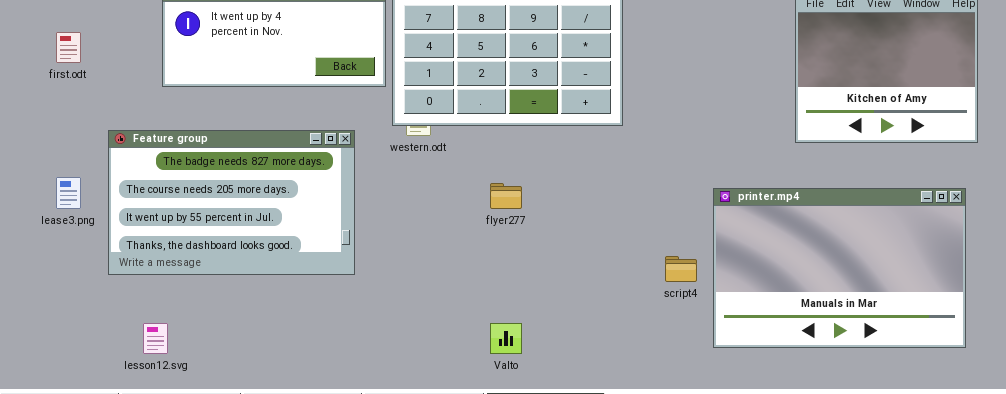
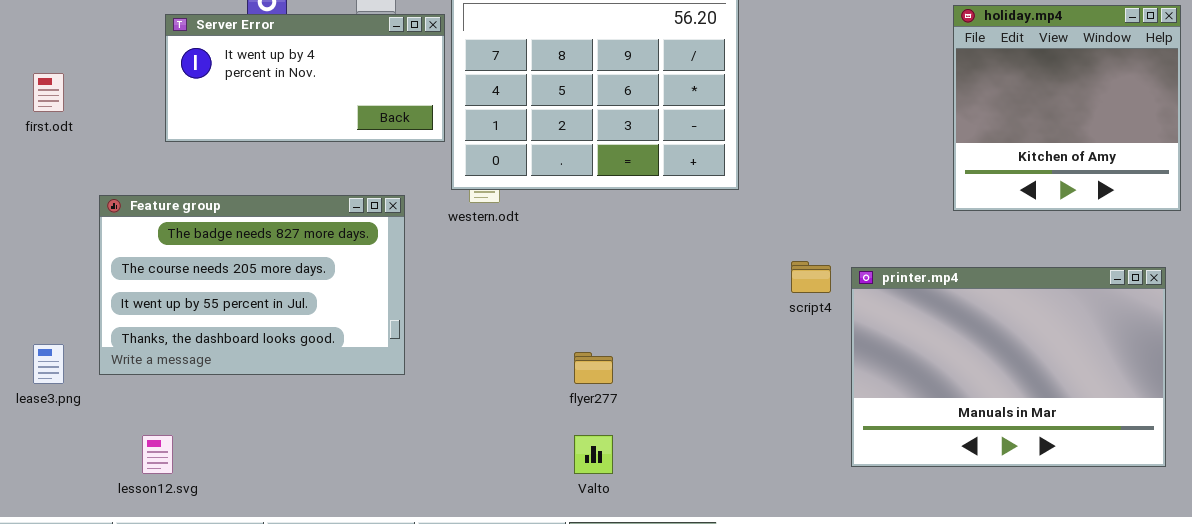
lease3.png: [56,177,81,209] -> [33,344,64,384], moved
flyer277: [490,183,522,209] -> [574,352,613,384], moved
script4: [665,256,697,282] -> [791,261,831,293], moved

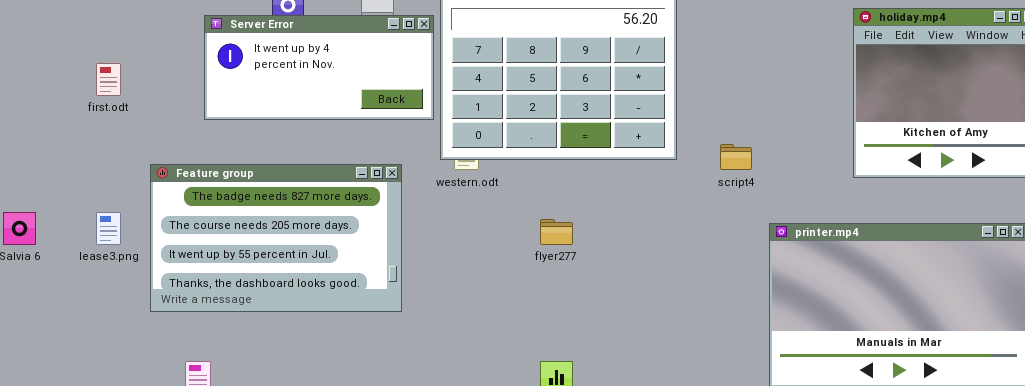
script4: [791,261,831,293] -> [720,144,752,170], moved
lease3.png: [33,344,64,384] -> [96,212,121,245], moved
flyer277: [574,352,613,384] -> [540,219,573,245], moved

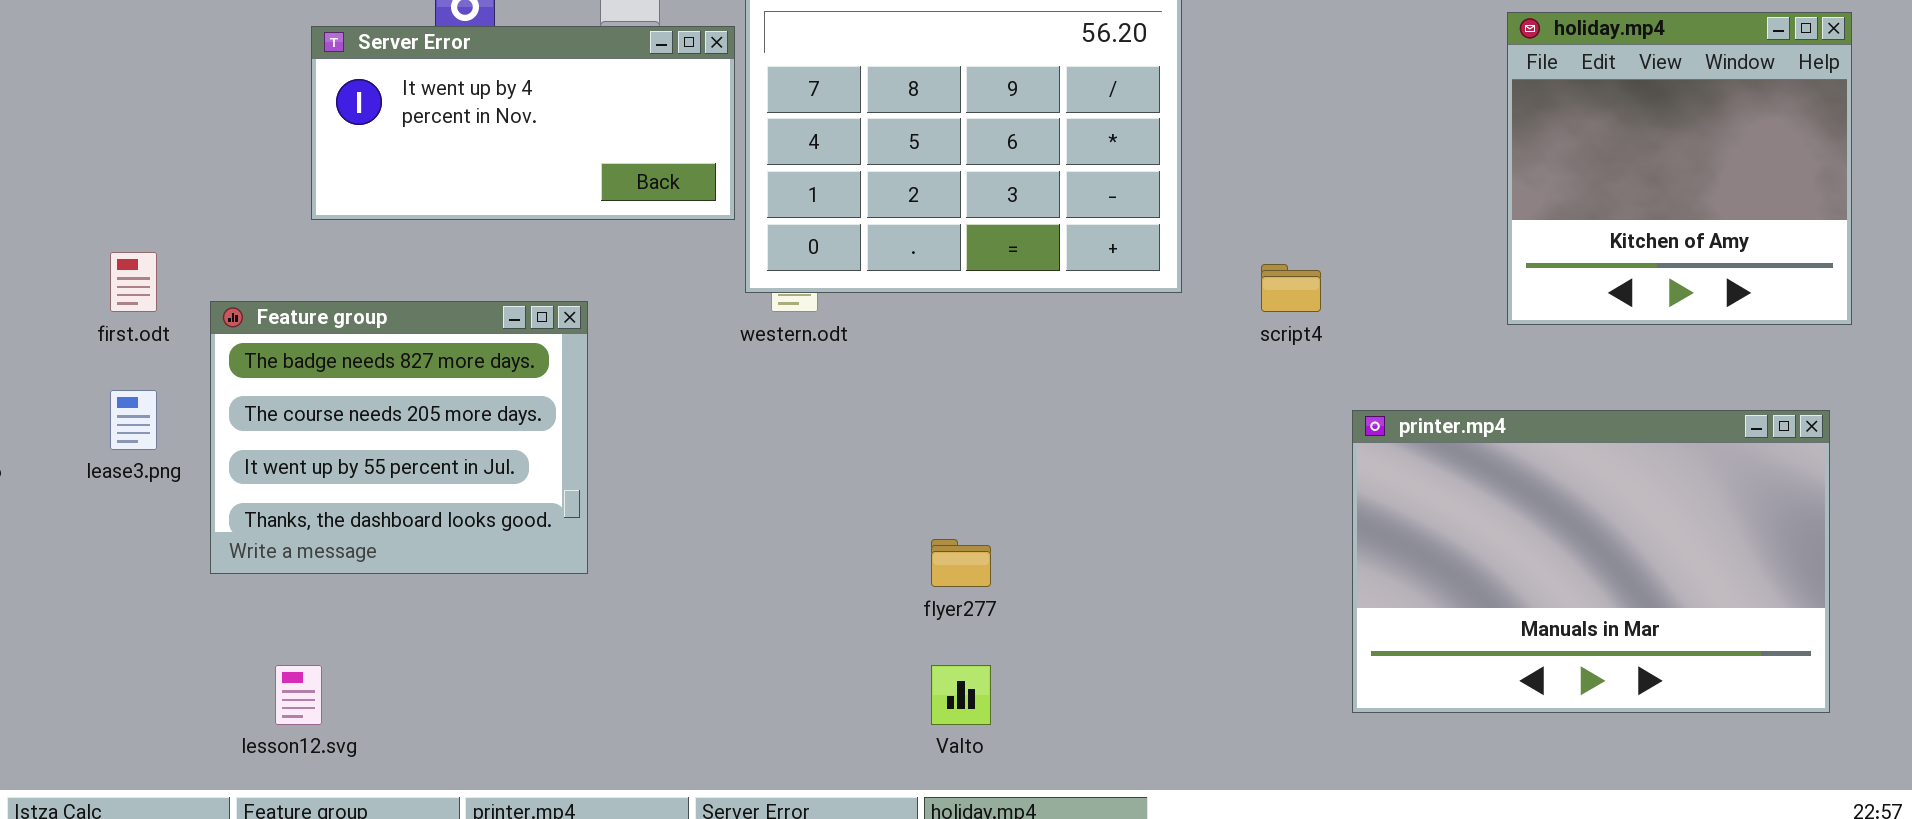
first.odt: [96,63,121,96] -> [110,252,157,312], moved
Feature group: [150,164,402,312] -> [210,301,588,574], resized
flyer277: [540,219,573,245] -> [931,539,991,587], moved

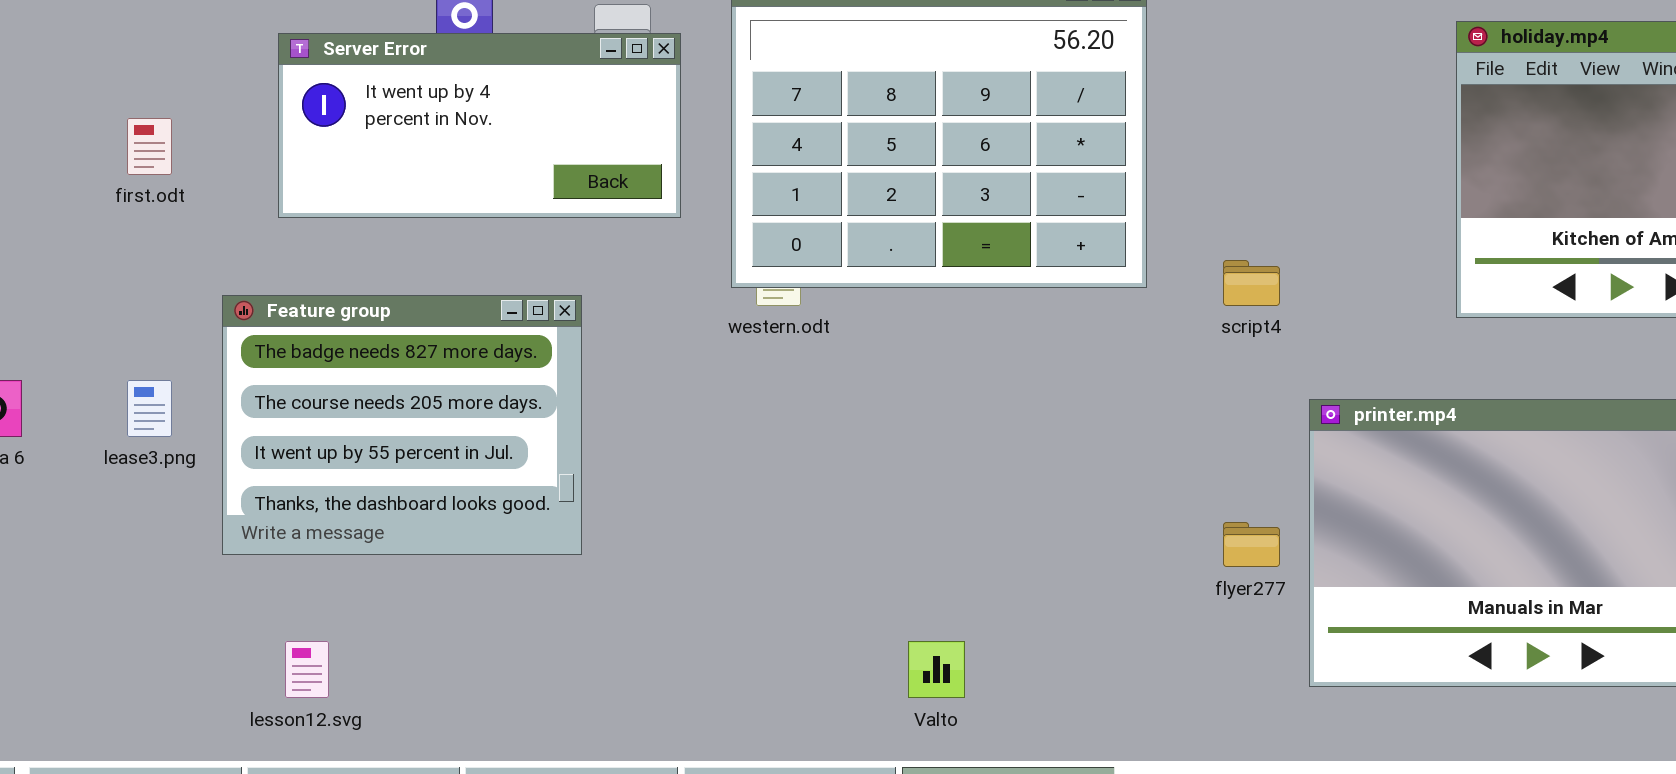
Server Error: [311,26,735,220] -> [278,33,681,218], moved
first.odt: [110,252,157,312] -> [127,118,172,175], moved
flyer277: [931,539,991,587] -> [1223,522,1280,567], moved

